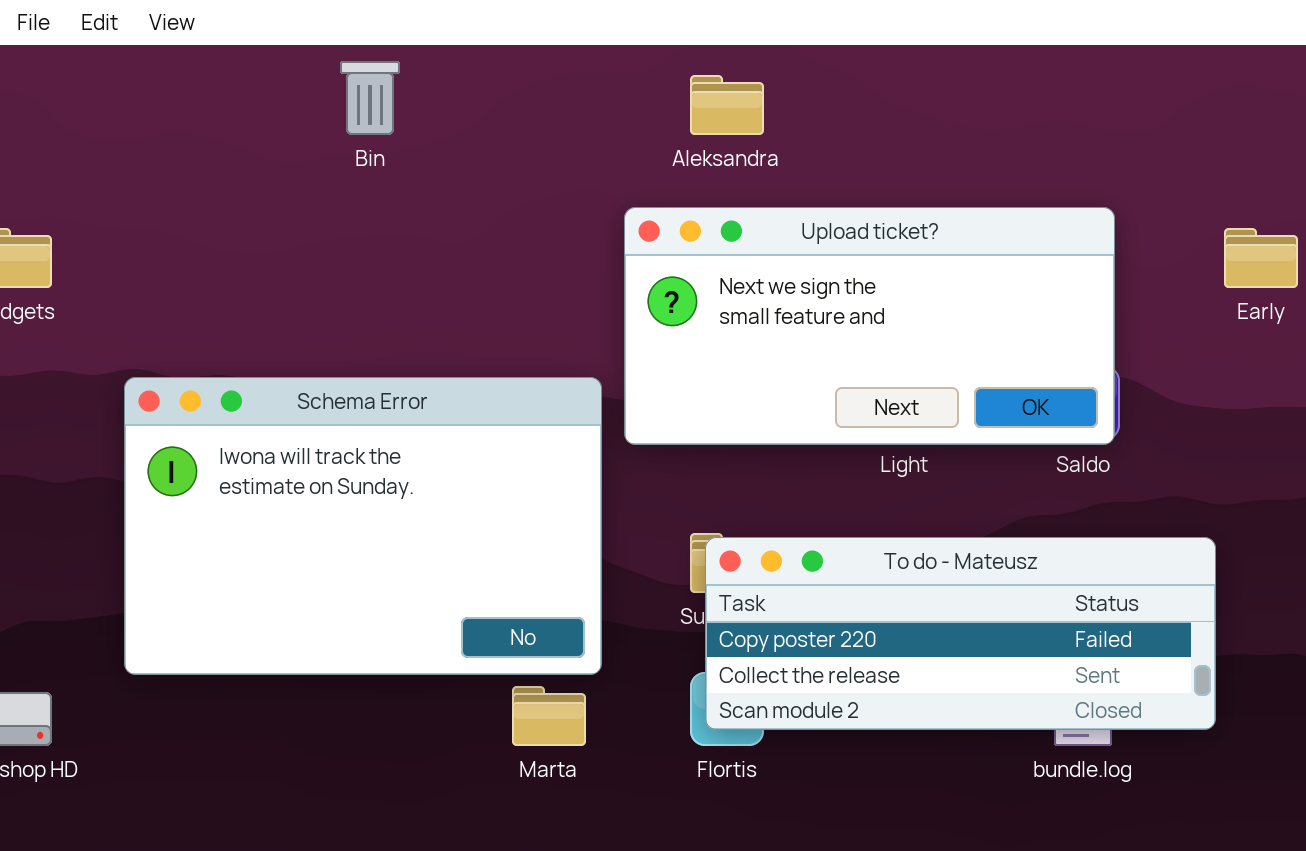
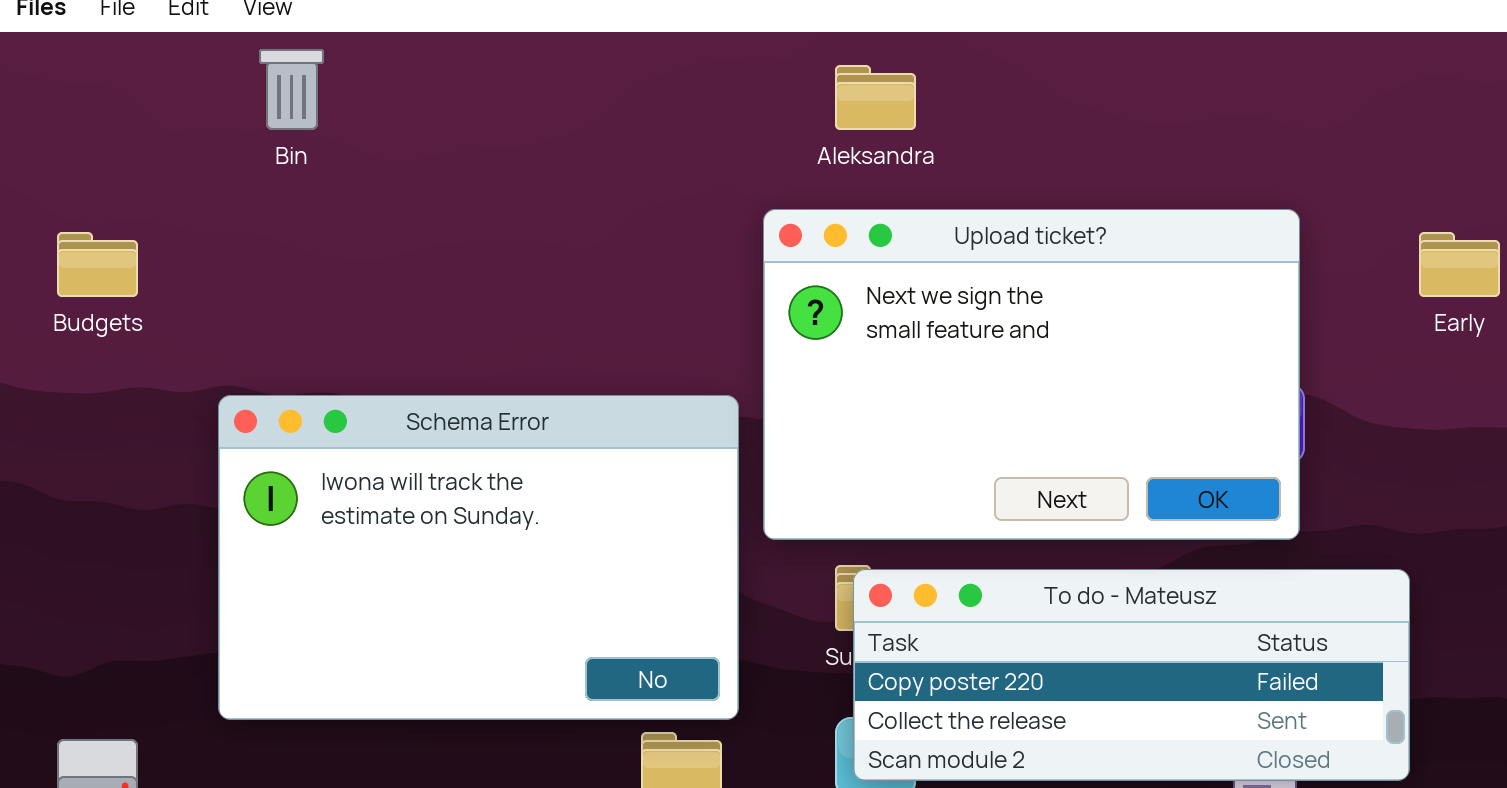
Bin: [340,61,400,135] -> [259,49,324,130], moved
Upload ticket?: [624,207,1115,445] -> [763,209,1300,540], resized

